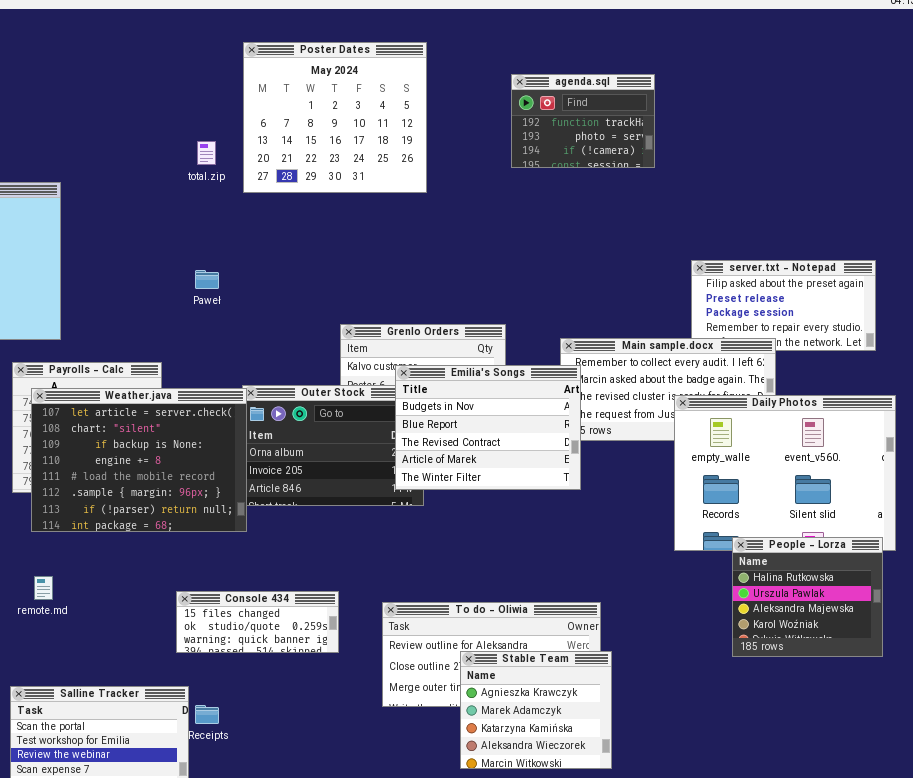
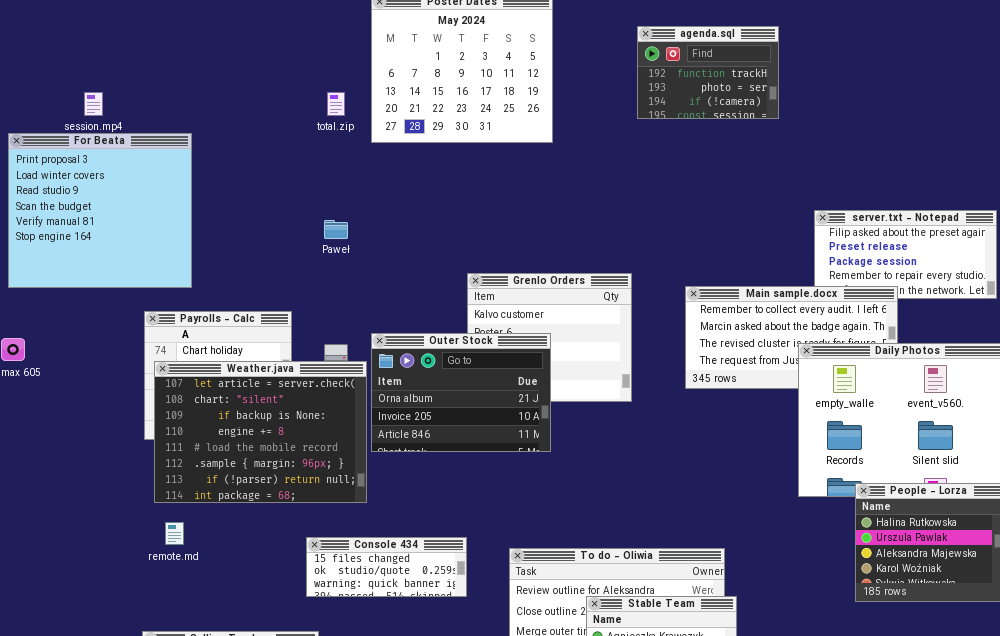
Emilia's Songs: [395,365,581,490] -> none, closed
Weather.java: [31,388,247,532] -> [154,361,367,503], moved

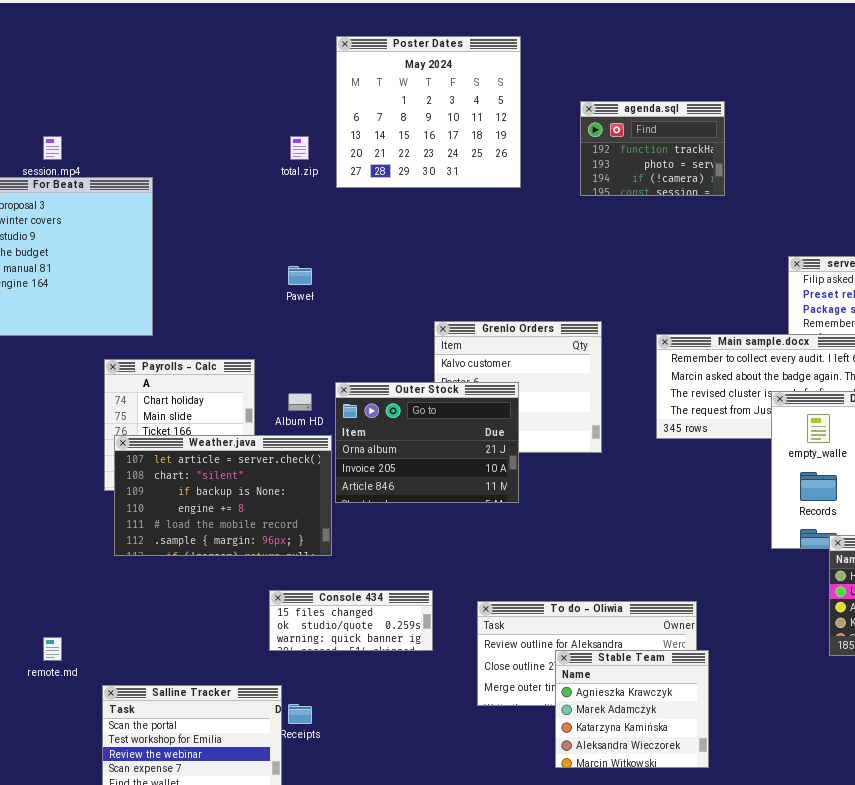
agenda.sql: [637,26,779,119] -> [580,101,725,196], moved
Weather.java: [154,361,367,503] -> [114,435,332,556], resized
remote.md: [165,522,184,545] -> [43,637,62,661], moved

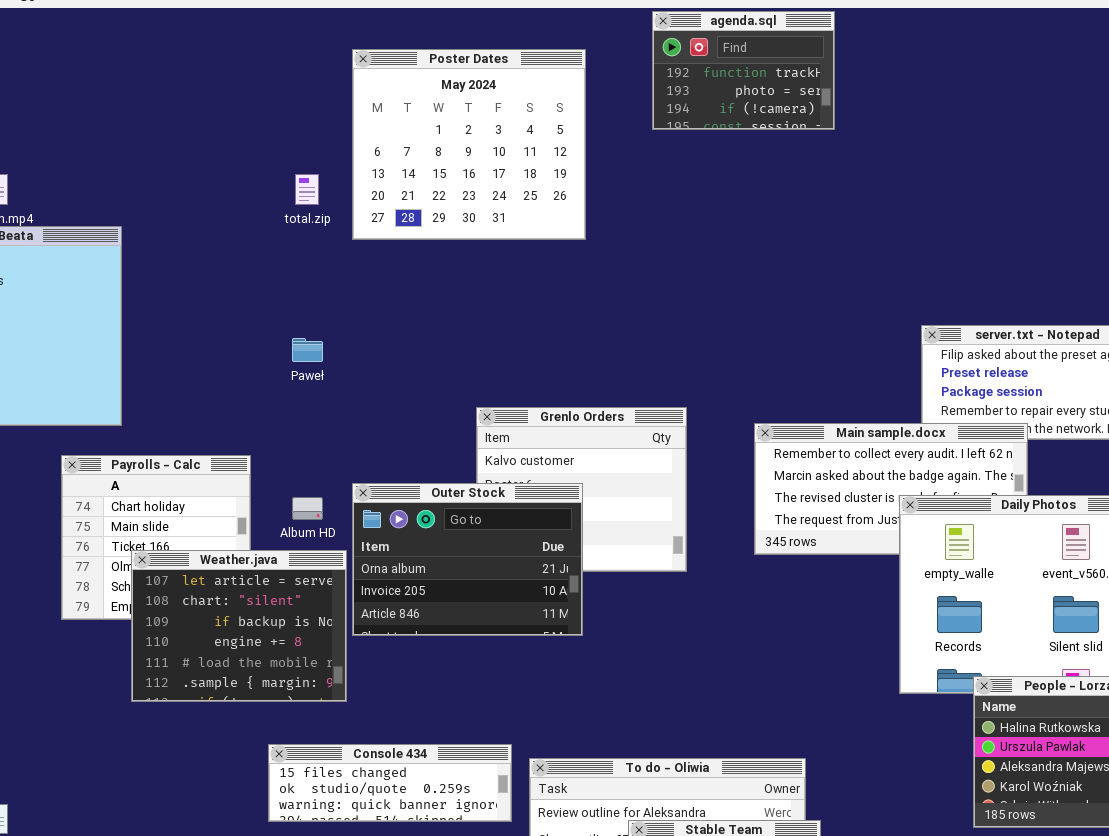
agenda.sql: [580,101,725,196] -> [652,11,835,130], moved
Weather.java: [114,435,332,556] -> [131,550,347,702], resized
Console 434: [269,590,433,651] -> [268,744,512,822], resized

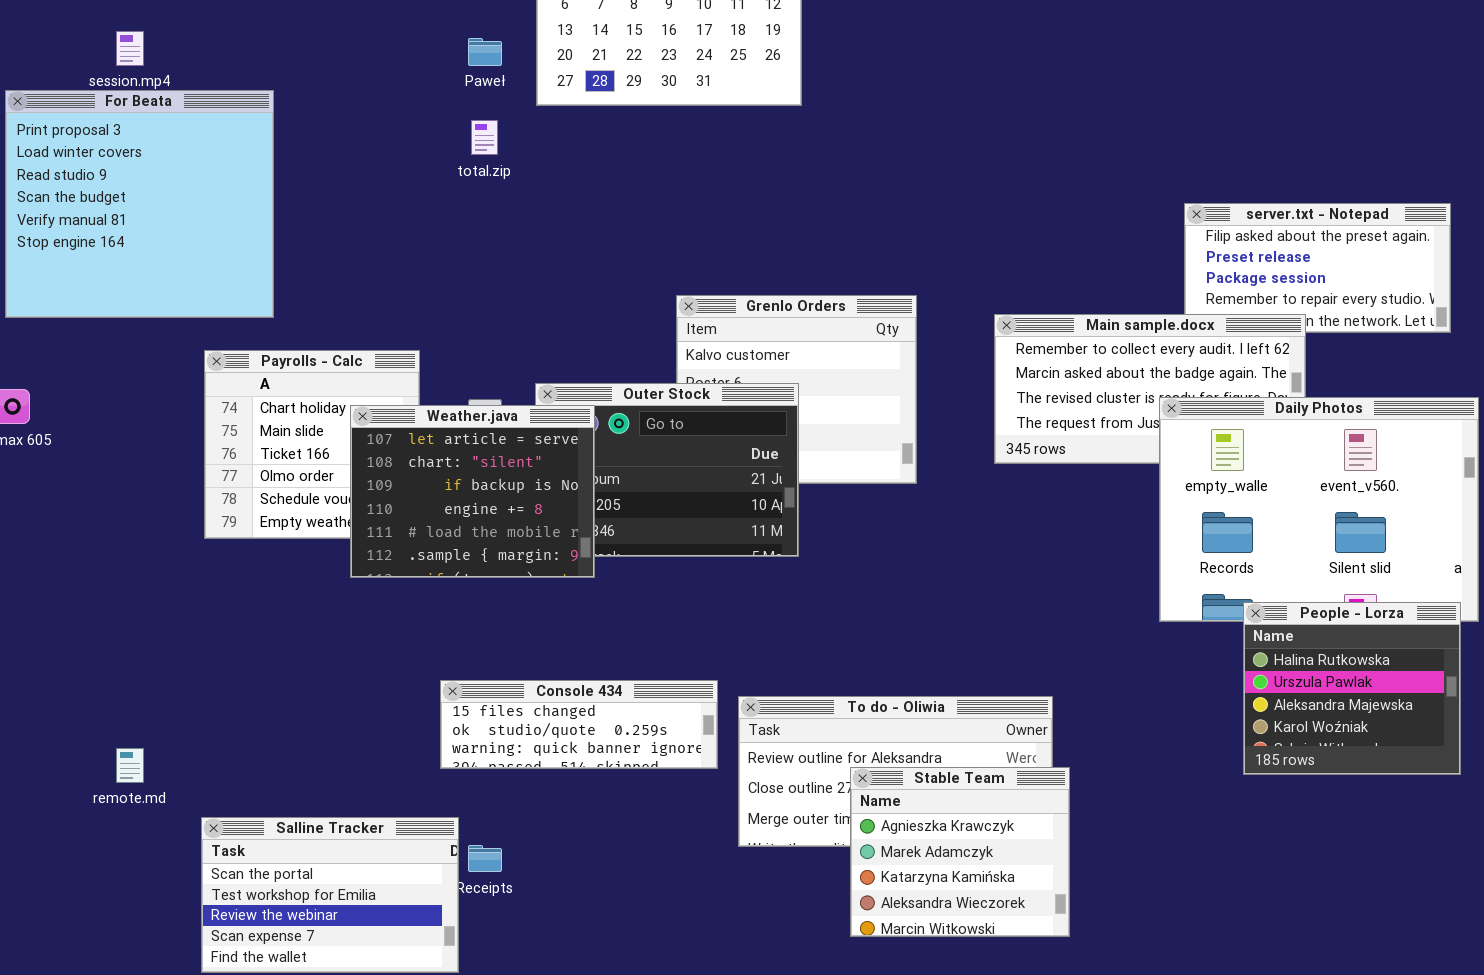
total.zip: [295,174,319,205] -> [471,120,498,155], moved
Paweł: [292,338,323,362] -> [468,38,502,66], moved
Weather.java: [131,550,347,702] -> [350,405,595,578], moved

